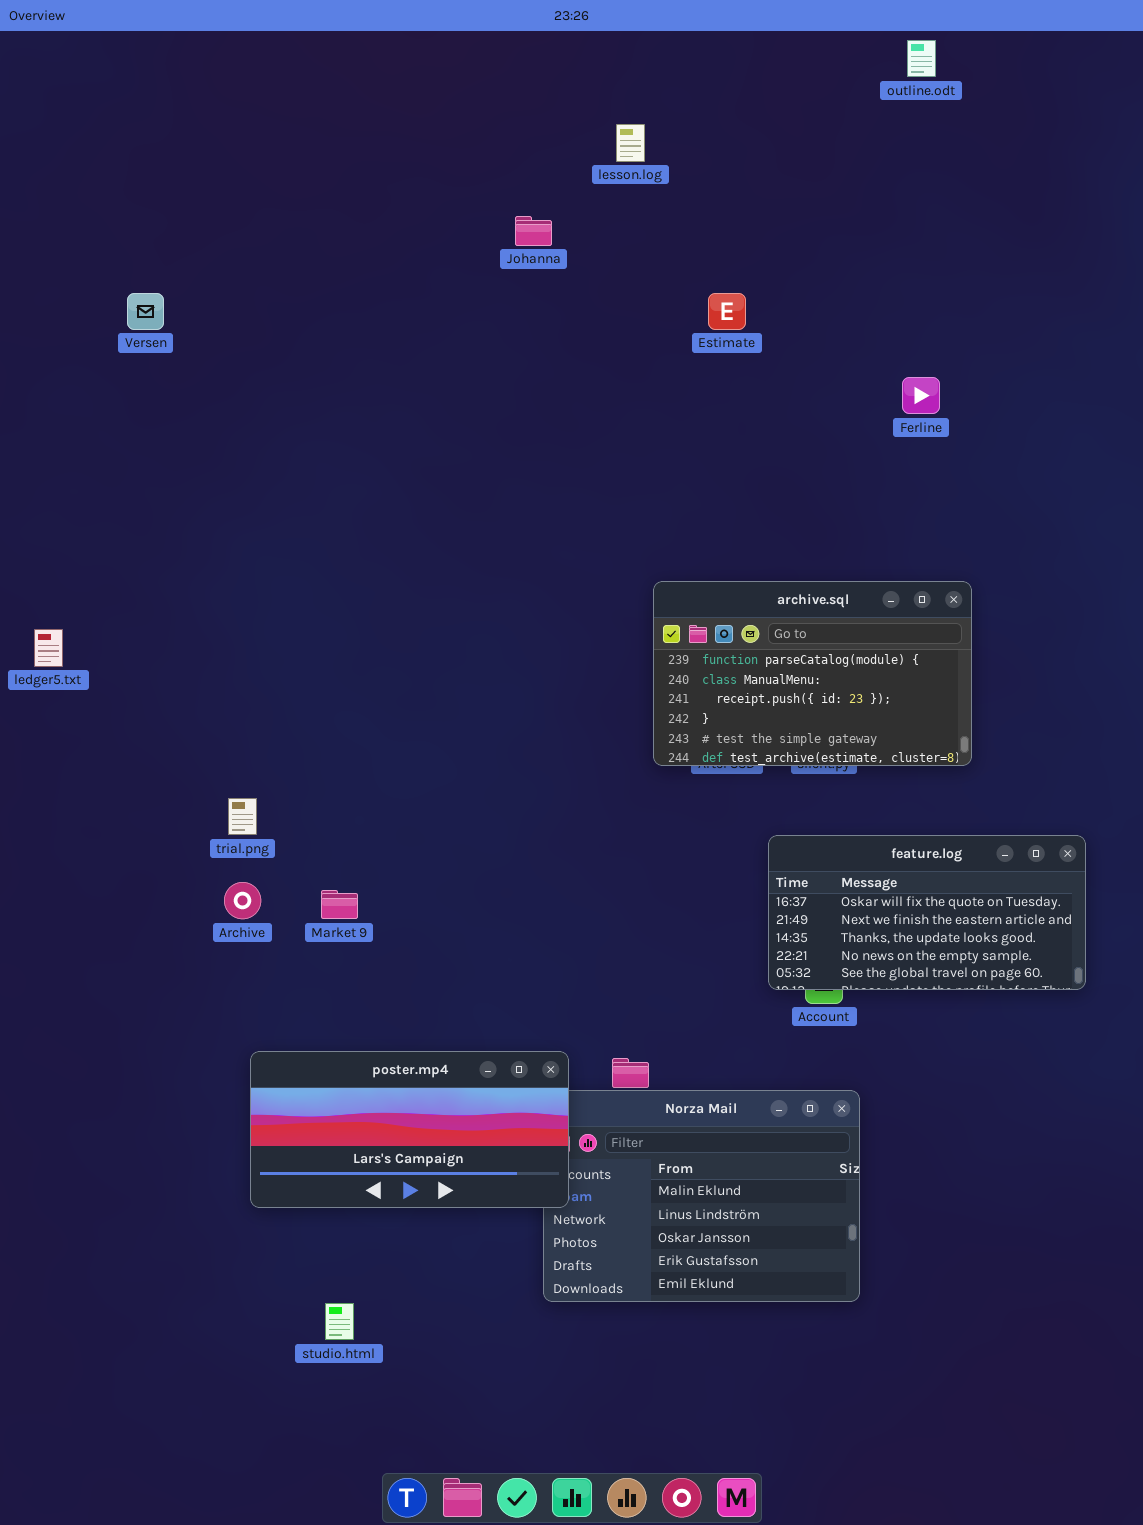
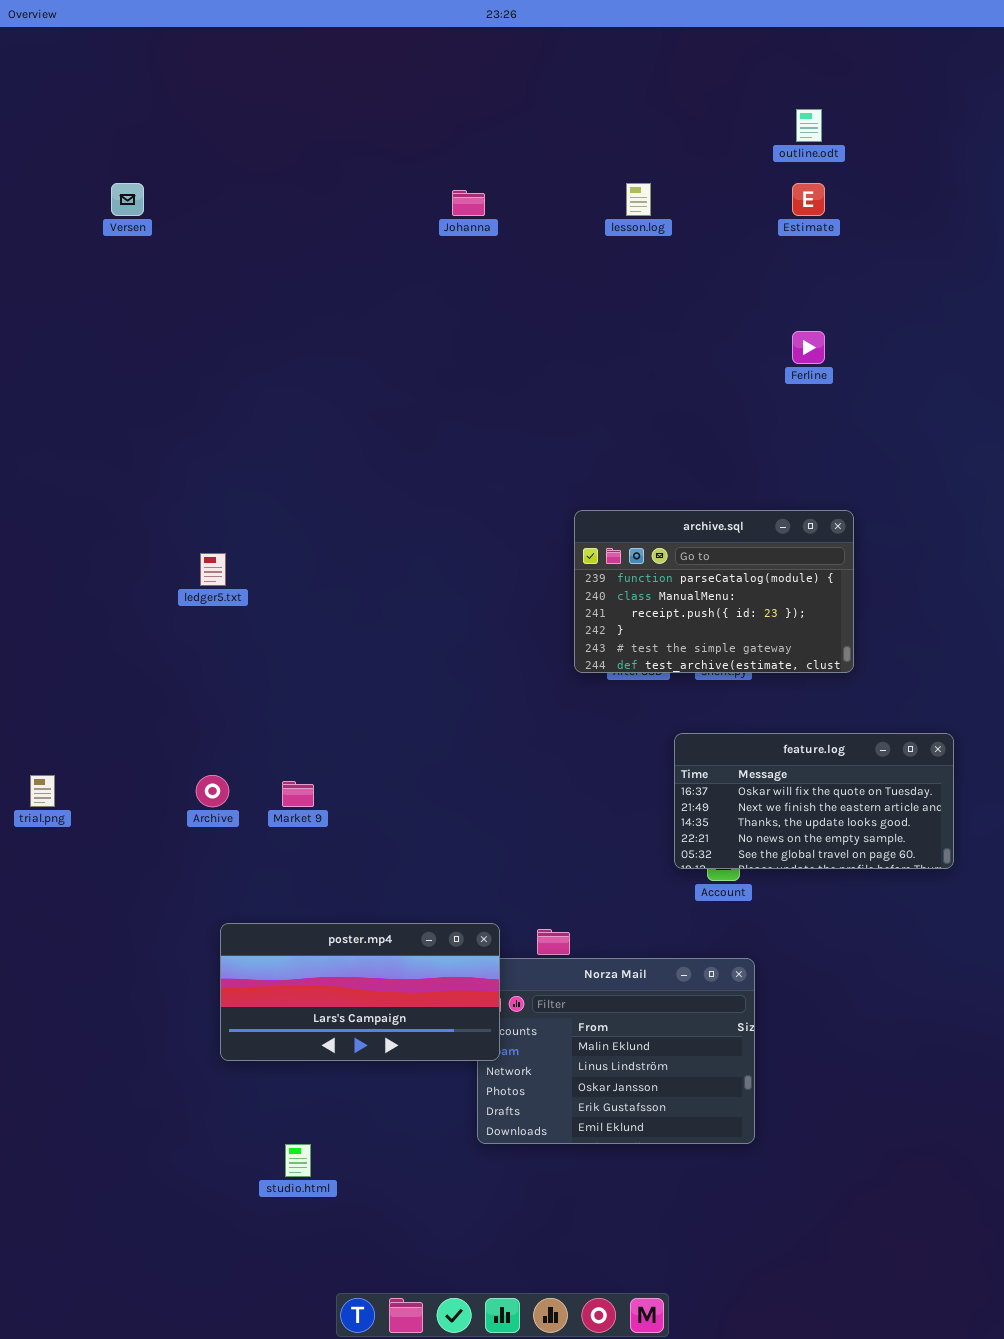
outline.odt: [907,40,936,77] -> [796,109,822,142], moved
lesson.log: [616,124,645,162] -> [626,183,651,216], moved
Versen: [127,293,164,330] -> [111,183,144,216], moved
Estimate: [708,293,746,330] -> [792,183,825,216], moved
ledger5.txt: [34,629,63,667] -> [200,553,226,586], moved
trial.png: [228,798,257,835] -> [30,775,55,807], moved

